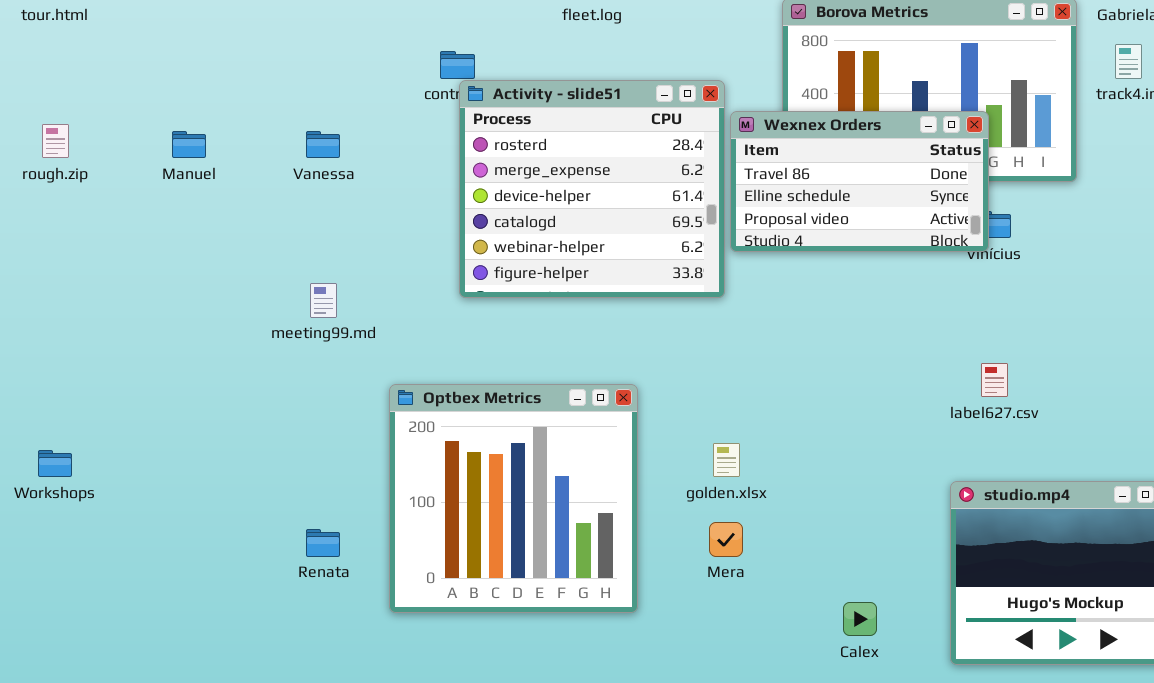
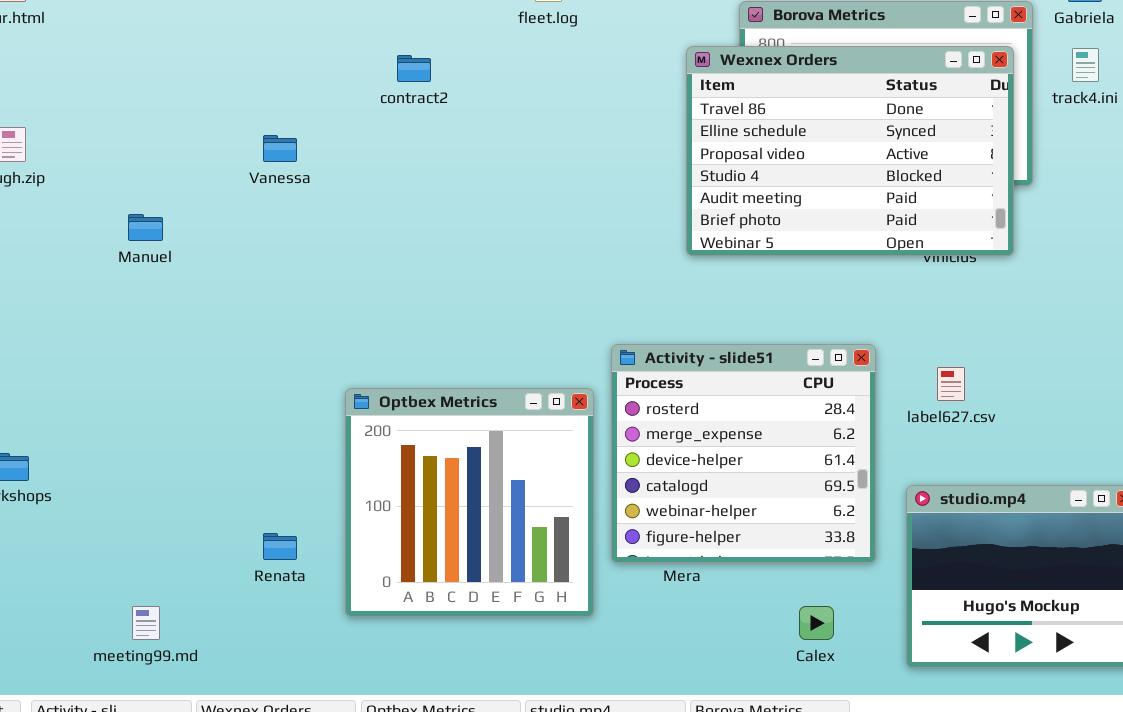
Activity - slide51: [459,80,725,298] -> [611,344,876,563], moved
Wexnex Orders: [730,111,989,252] -> [686,46,1014,256], resized
Manuel: [172,131,206,158] -> [128,214,163,241], moved
meeting99.md: [310,283,337,318] -> [132,606,160,640], moved

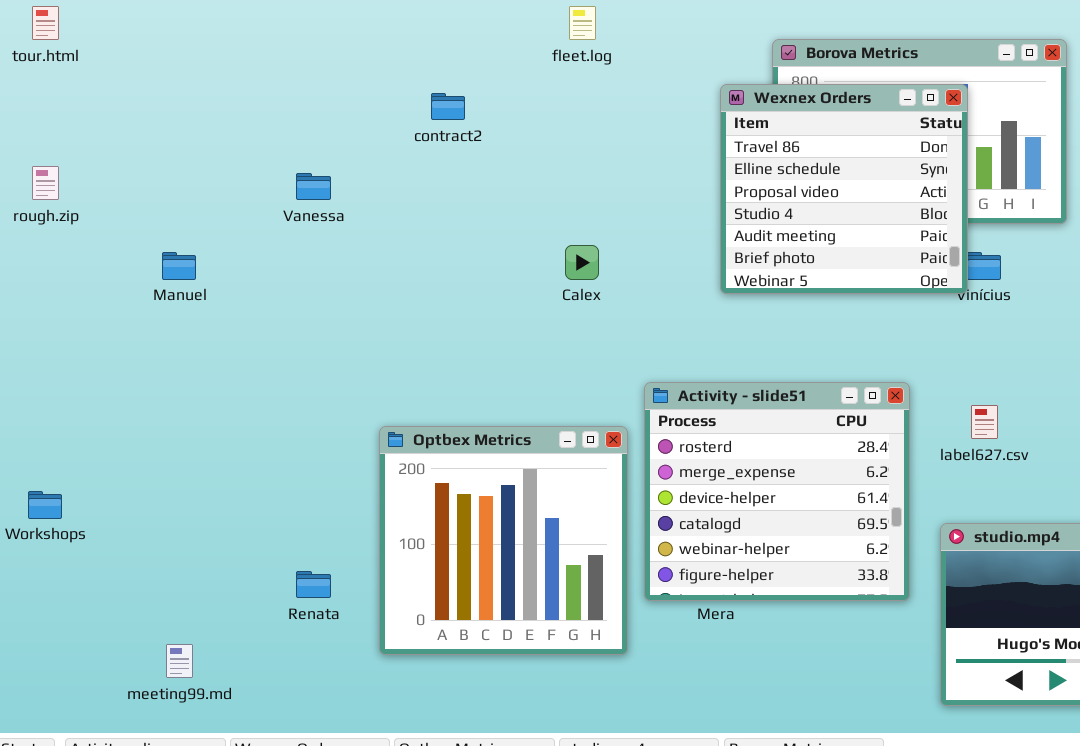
Wexnex Orders: [686,46,1014,256] -> [720,84,968,294], resized
Calex: [799,606,834,640] -> [565,245,599,280], moved

